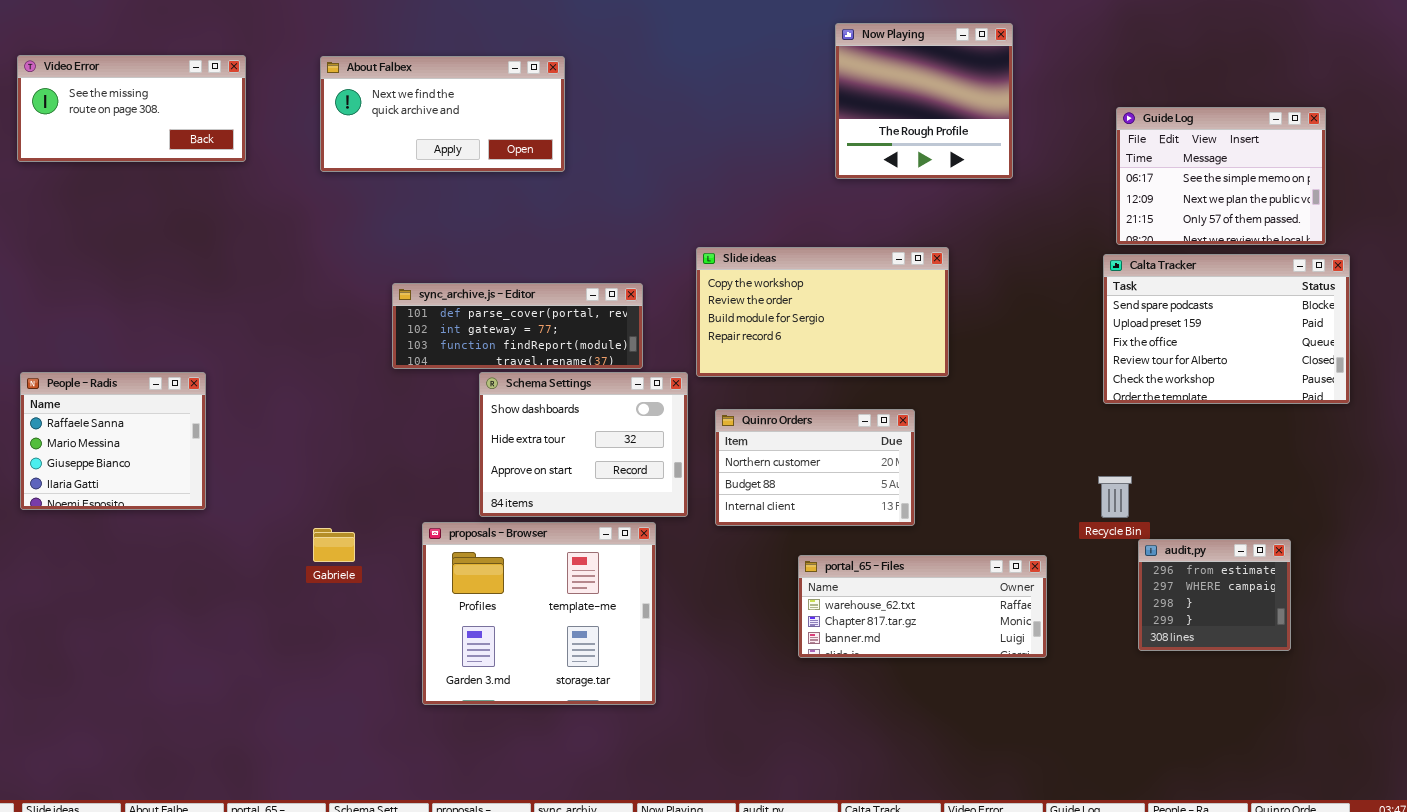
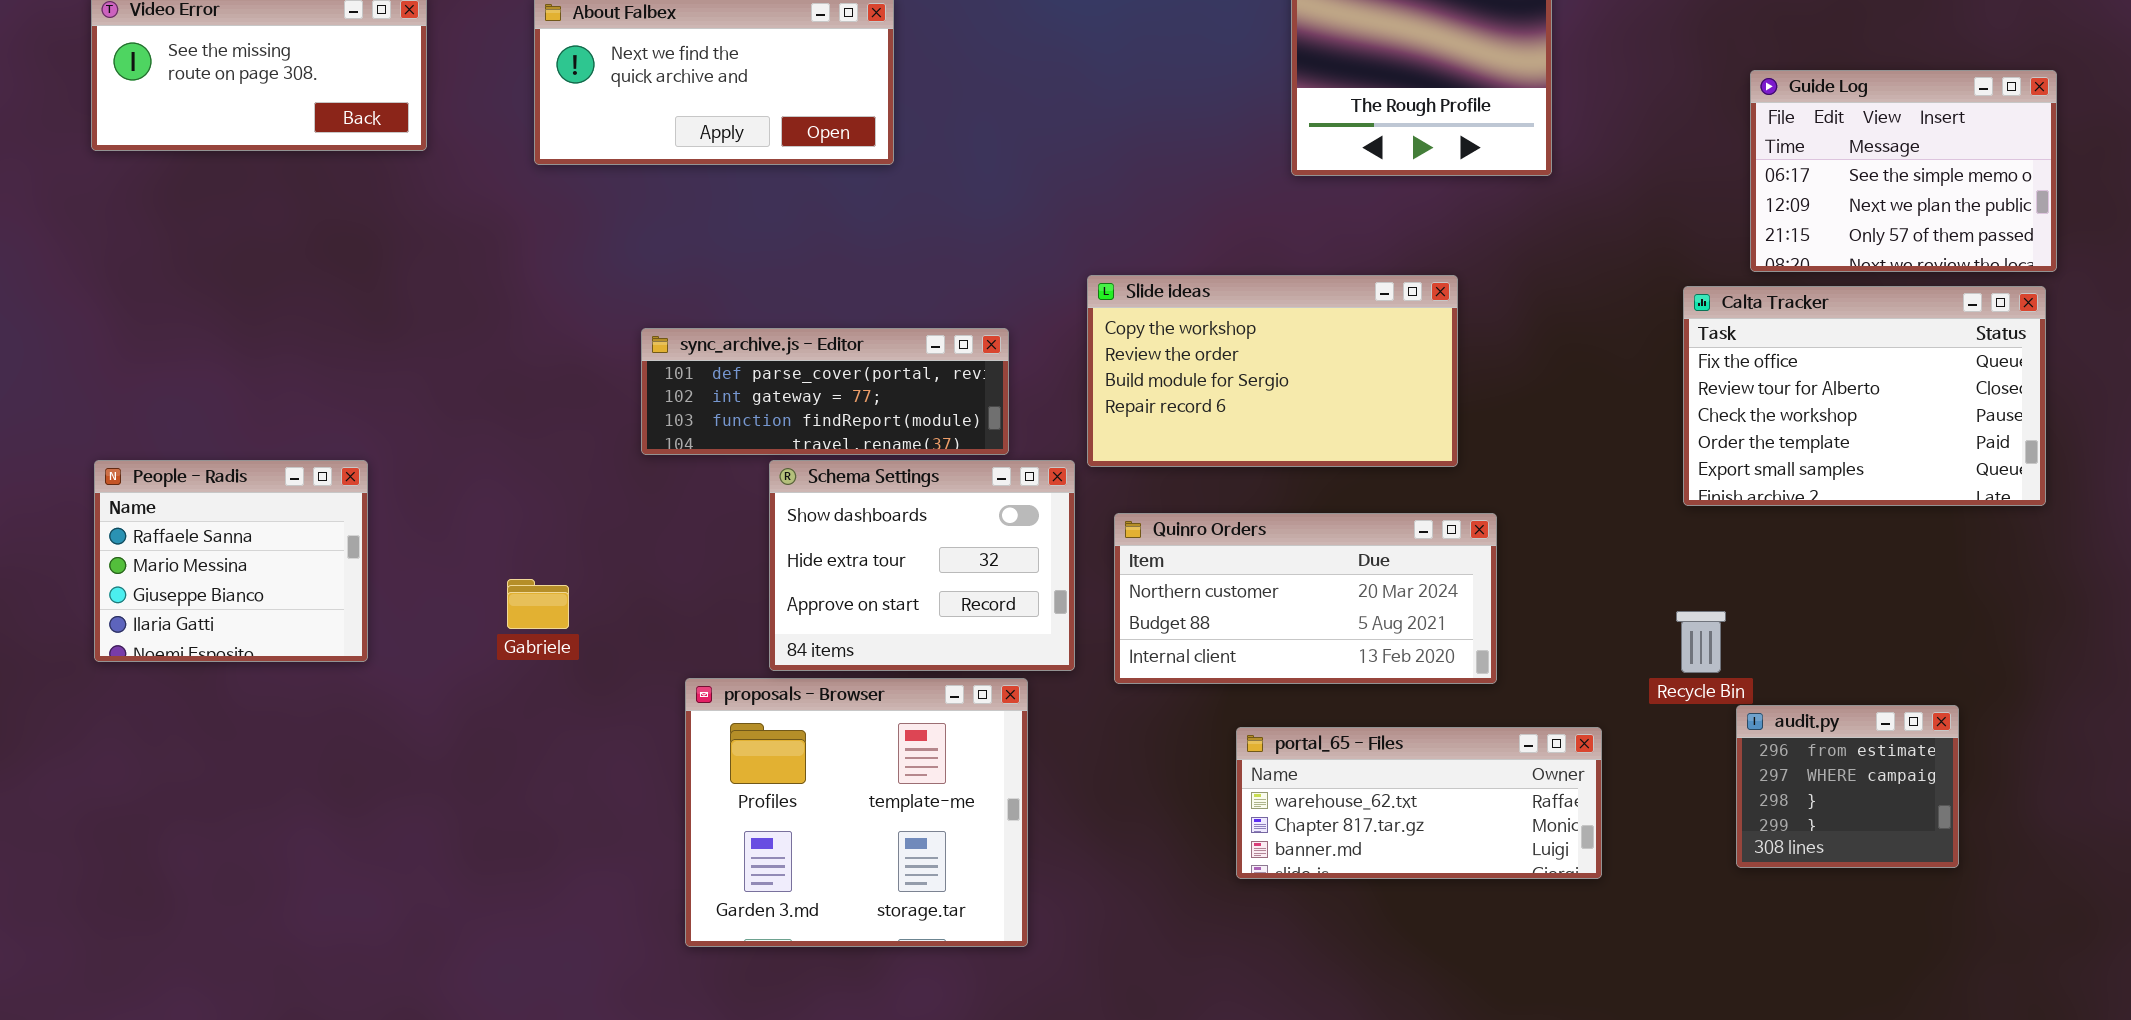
Guide Log: [1116,107,1326,245] -> [1750,70,2057,272], moved
Calta Tracker: [1103,254,1350,404] -> [1683,286,2046,506], scrolled down 2 rows
Quinro Orders: [715,409,915,526] -> [1114,513,1497,684], resized
Gabriele: [313,528,355,562] -> [507,579,569,629], moved

